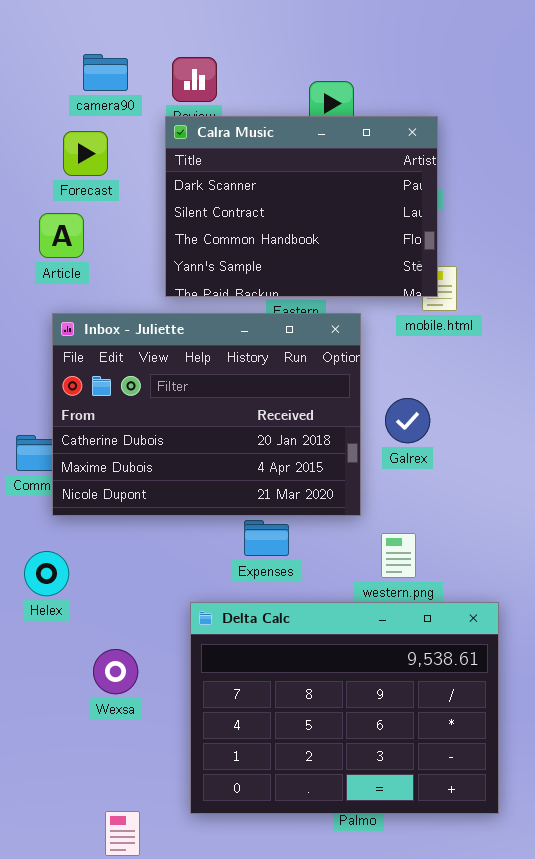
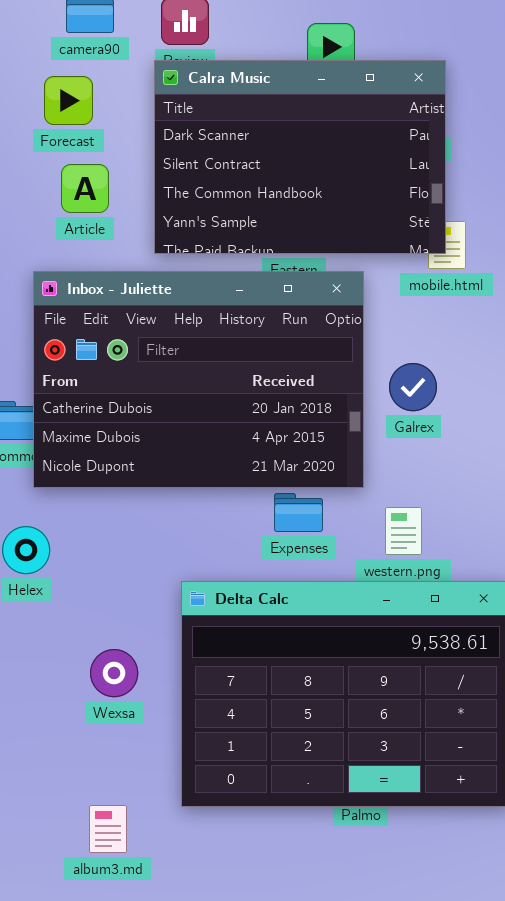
Article: [39,213,84,258] -> [61,164,109,213], moved
Expenses: [244,520,289,556] -> [274,493,323,532], moved
Wexsa: [93,649,138,694] -> [90,649,138,697], moved

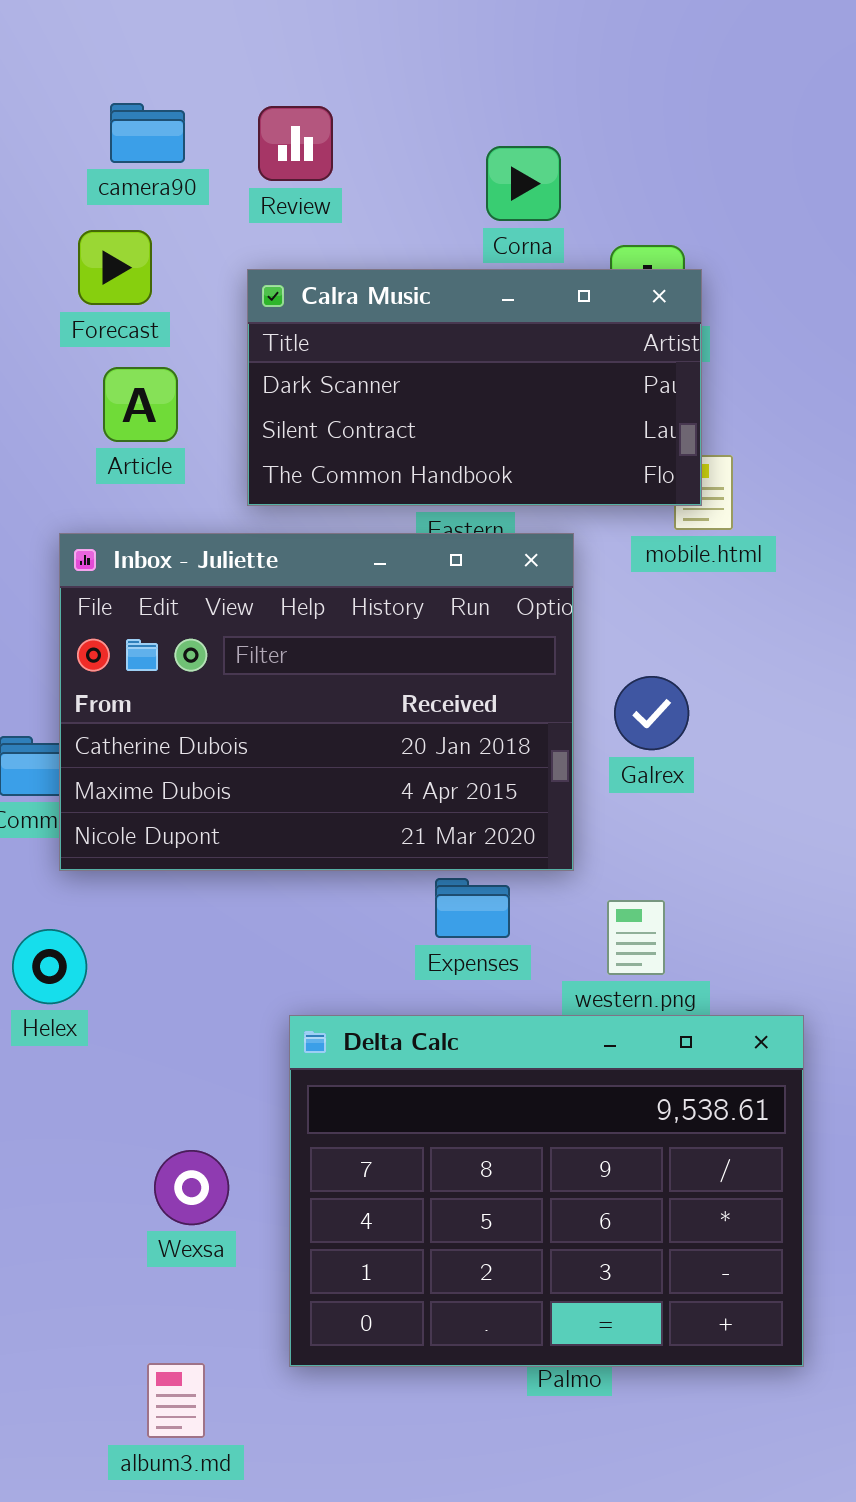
Calra Music: [154,60,446,254] -> [247,269,702,506], resized
Wexsa: [90,649,138,697] -> [154,1150,229,1225], moved

